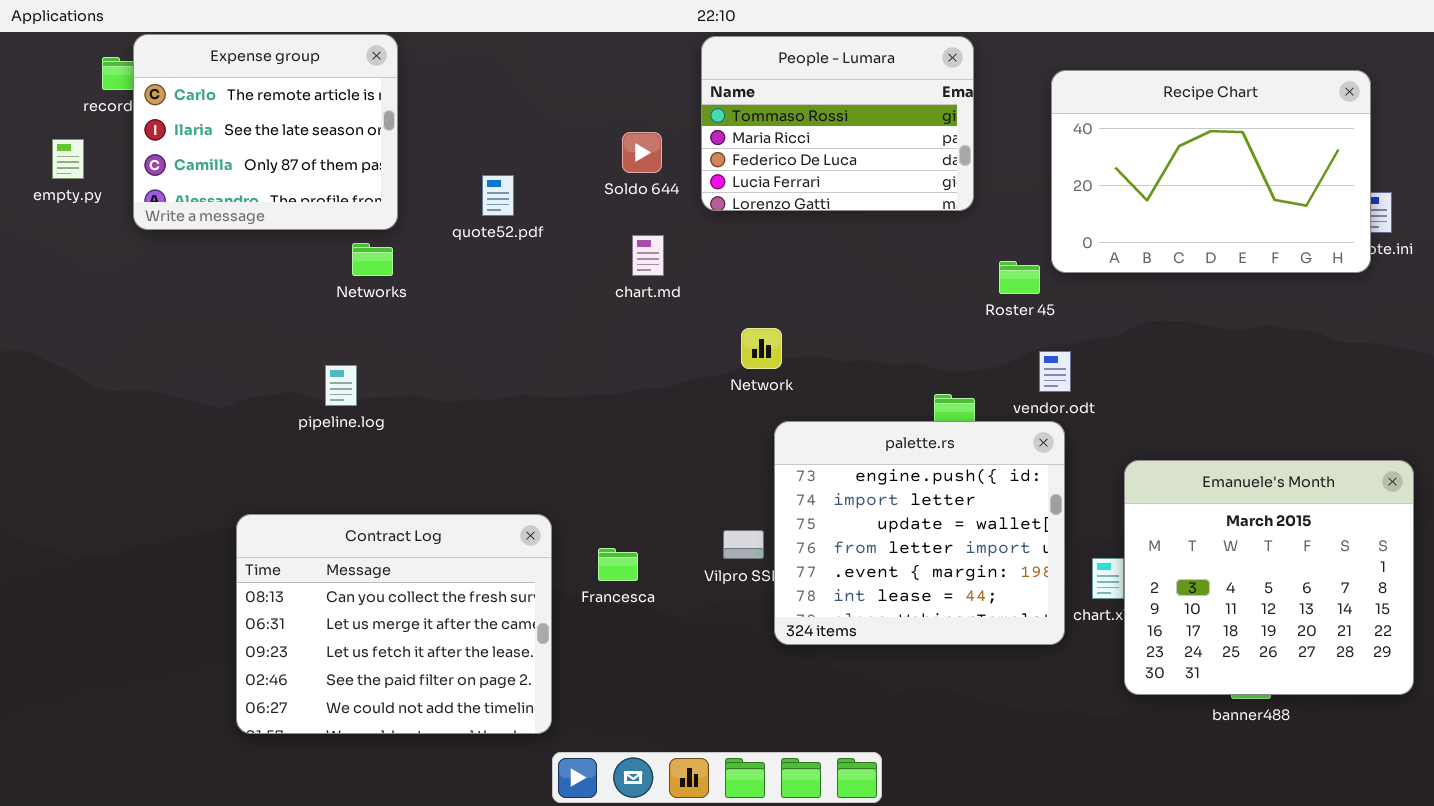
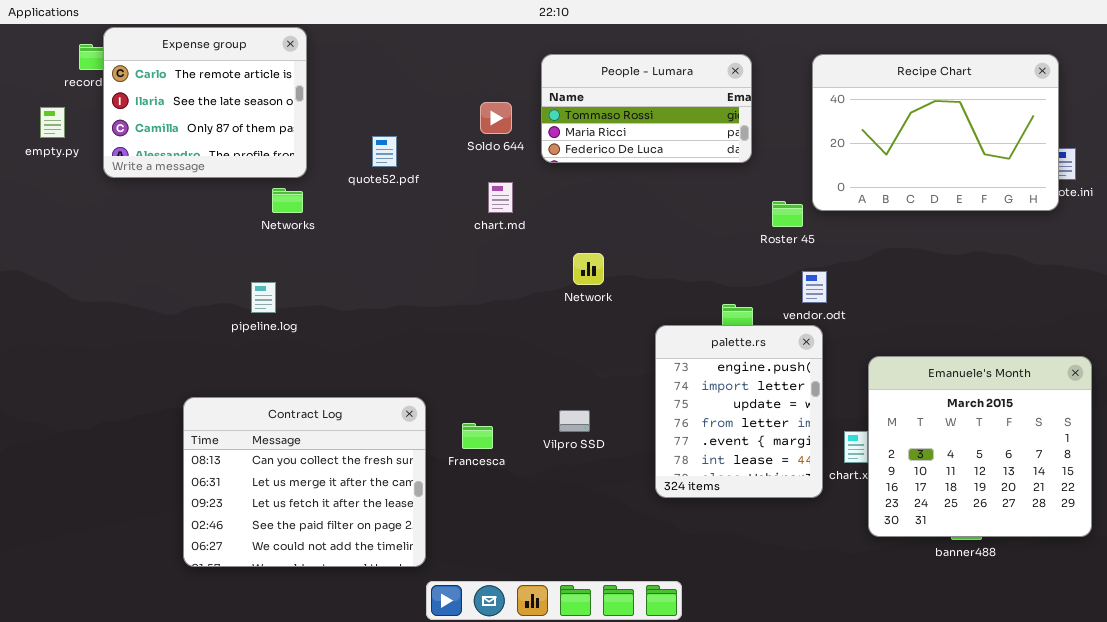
People - Lumara: [701,36,974,211] -> [541,54,752,163], resized
palette.rs: [774,421,1065,645] -> [655,325,823,498], resized

